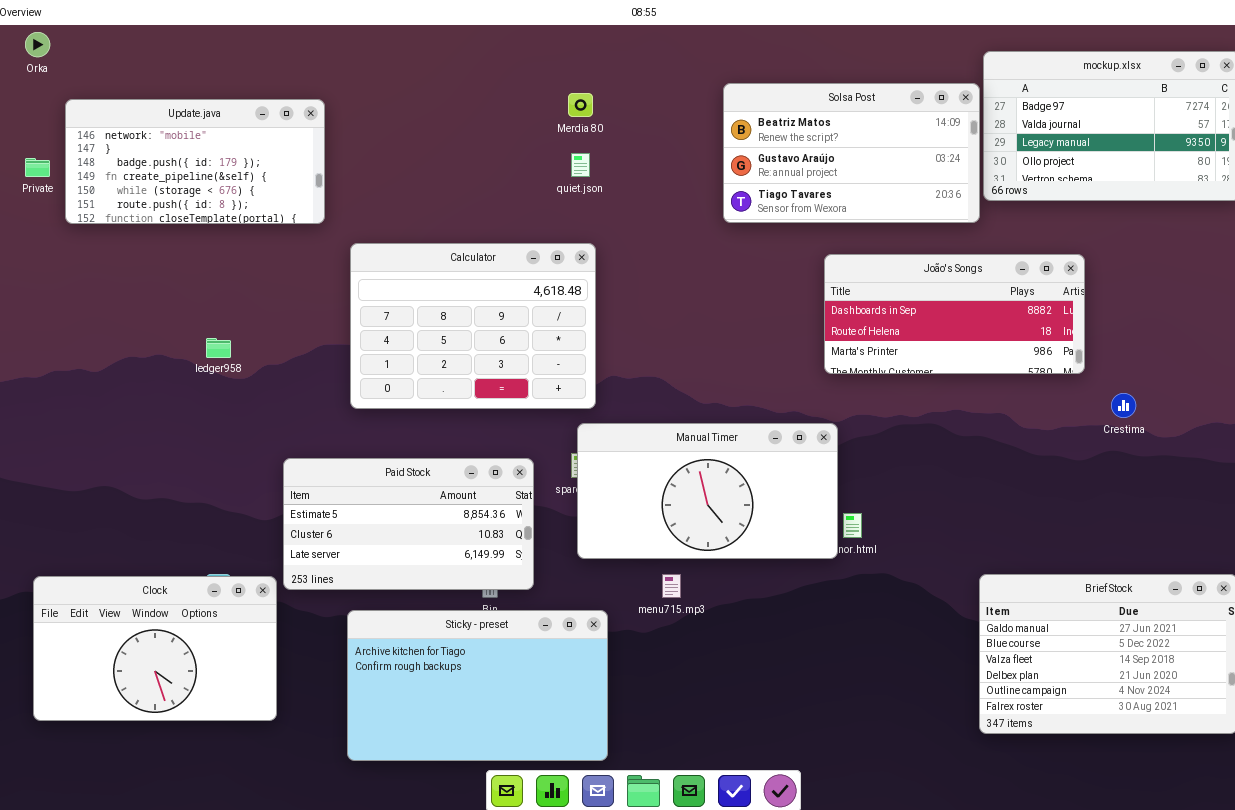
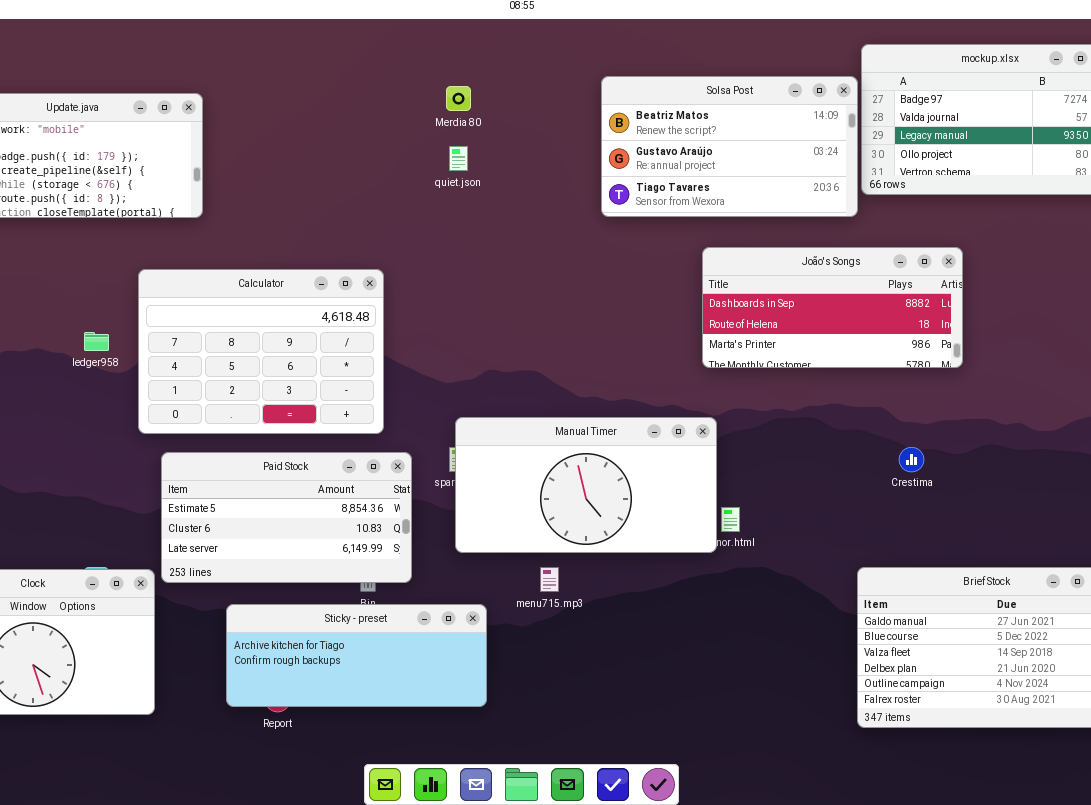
Calculator: [350,243,596,409] -> [138,269,384,434], moved
Crestima: [1111,393,1136,418] -> [899,447,924,472], moved
Sticky - preset: [347,610,608,761] -> [226,604,487,707], resized

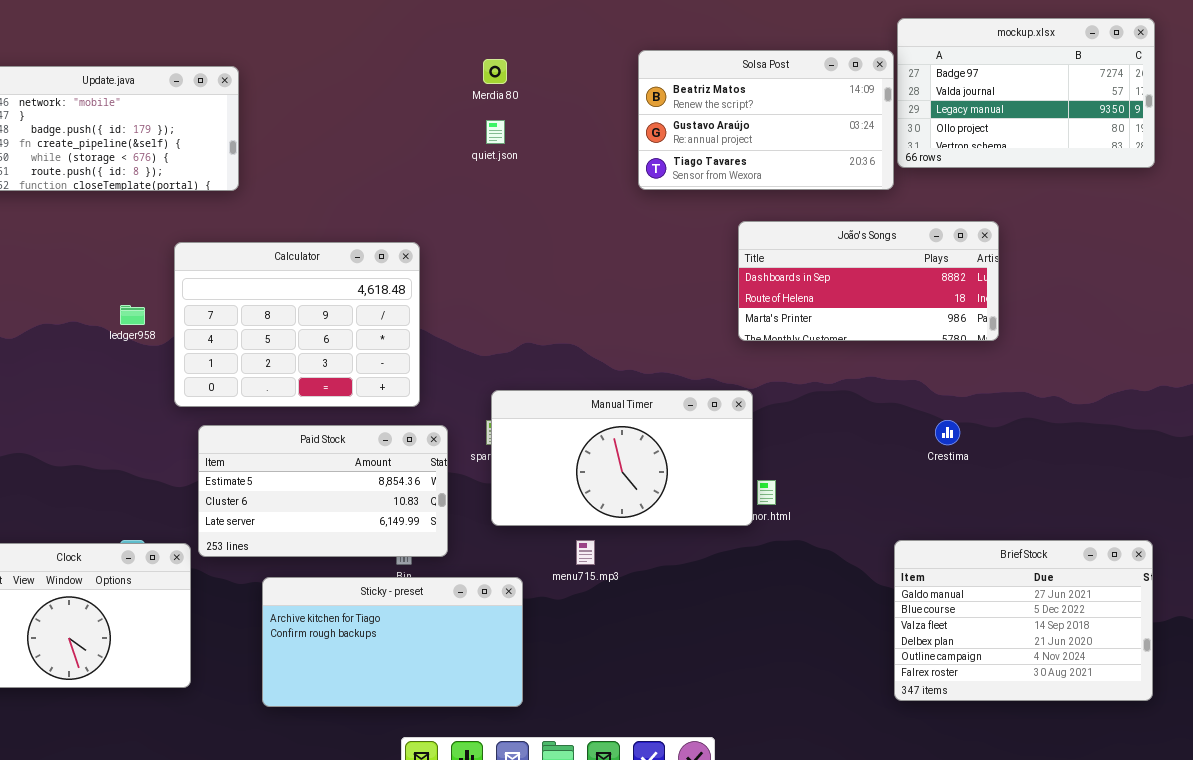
Sticky - preset: [226,604,487,707] -> [262,577,523,707], resized

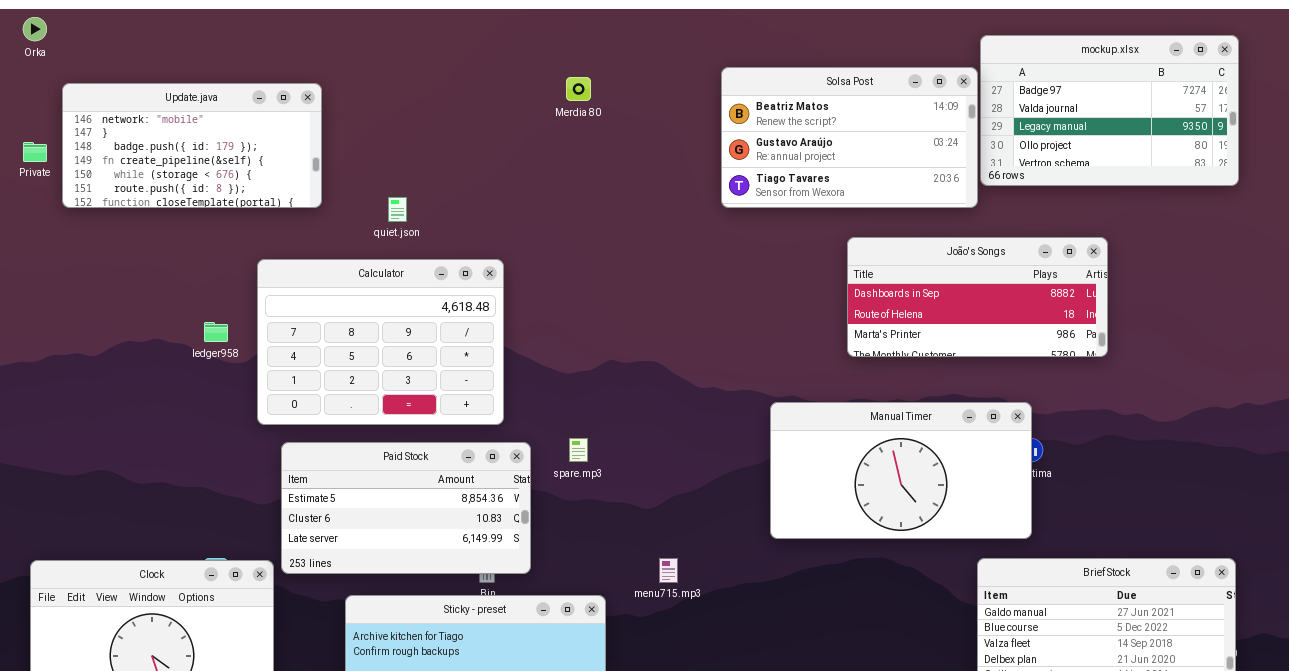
quiet.json: [486,120,505,144] -> [388,197,407,222], moved
João's Songs: [738,221,999,341] -> [847,237,1108,357], moved
Manual Timer: [491,390,753,526] -> [770,402,1032,539], moved

